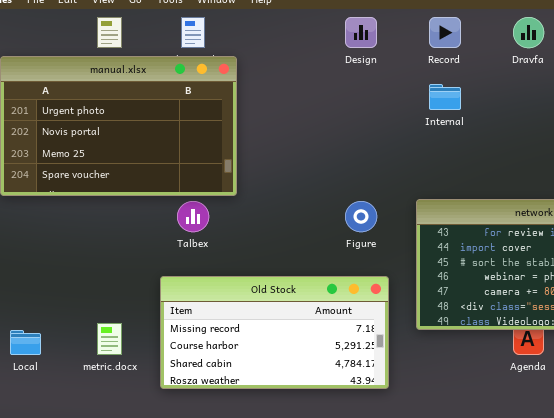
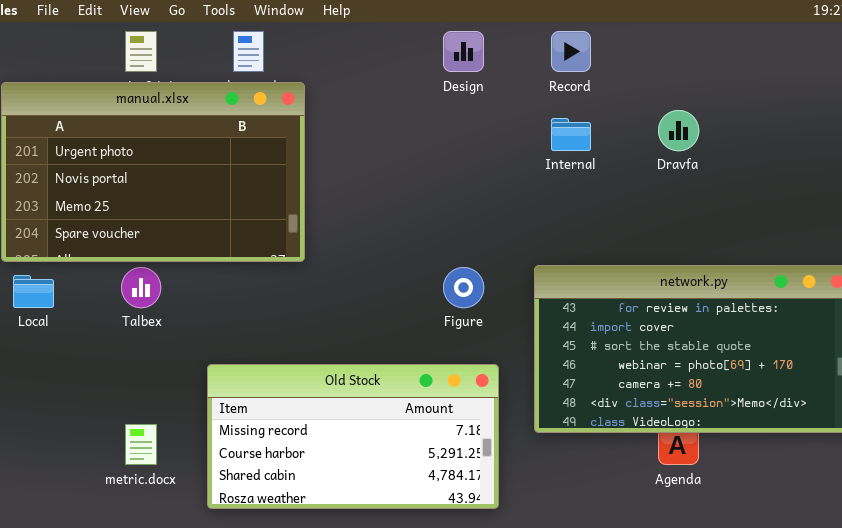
Dravfa: [513,17,544,48] -> [658,110,699,151], moved
Talbex: [177,201,209,232] -> [121,267,161,308], moved
Local: [10,330,41,355] -> [13,275,54,308], moved

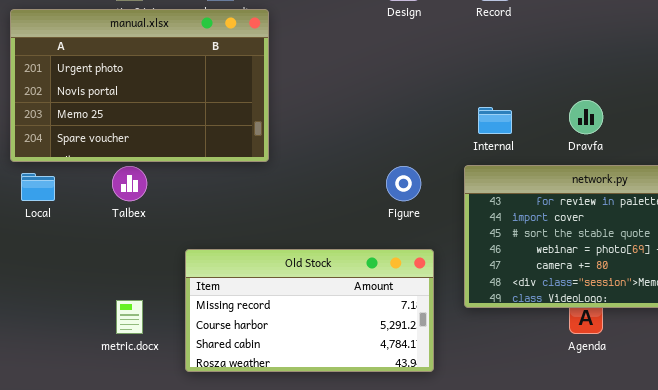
Dravfa: [658,110,699,151] -> [569,100,603,134], moved
Internal: [551,118,591,151] -> [478,107,512,134], moved

